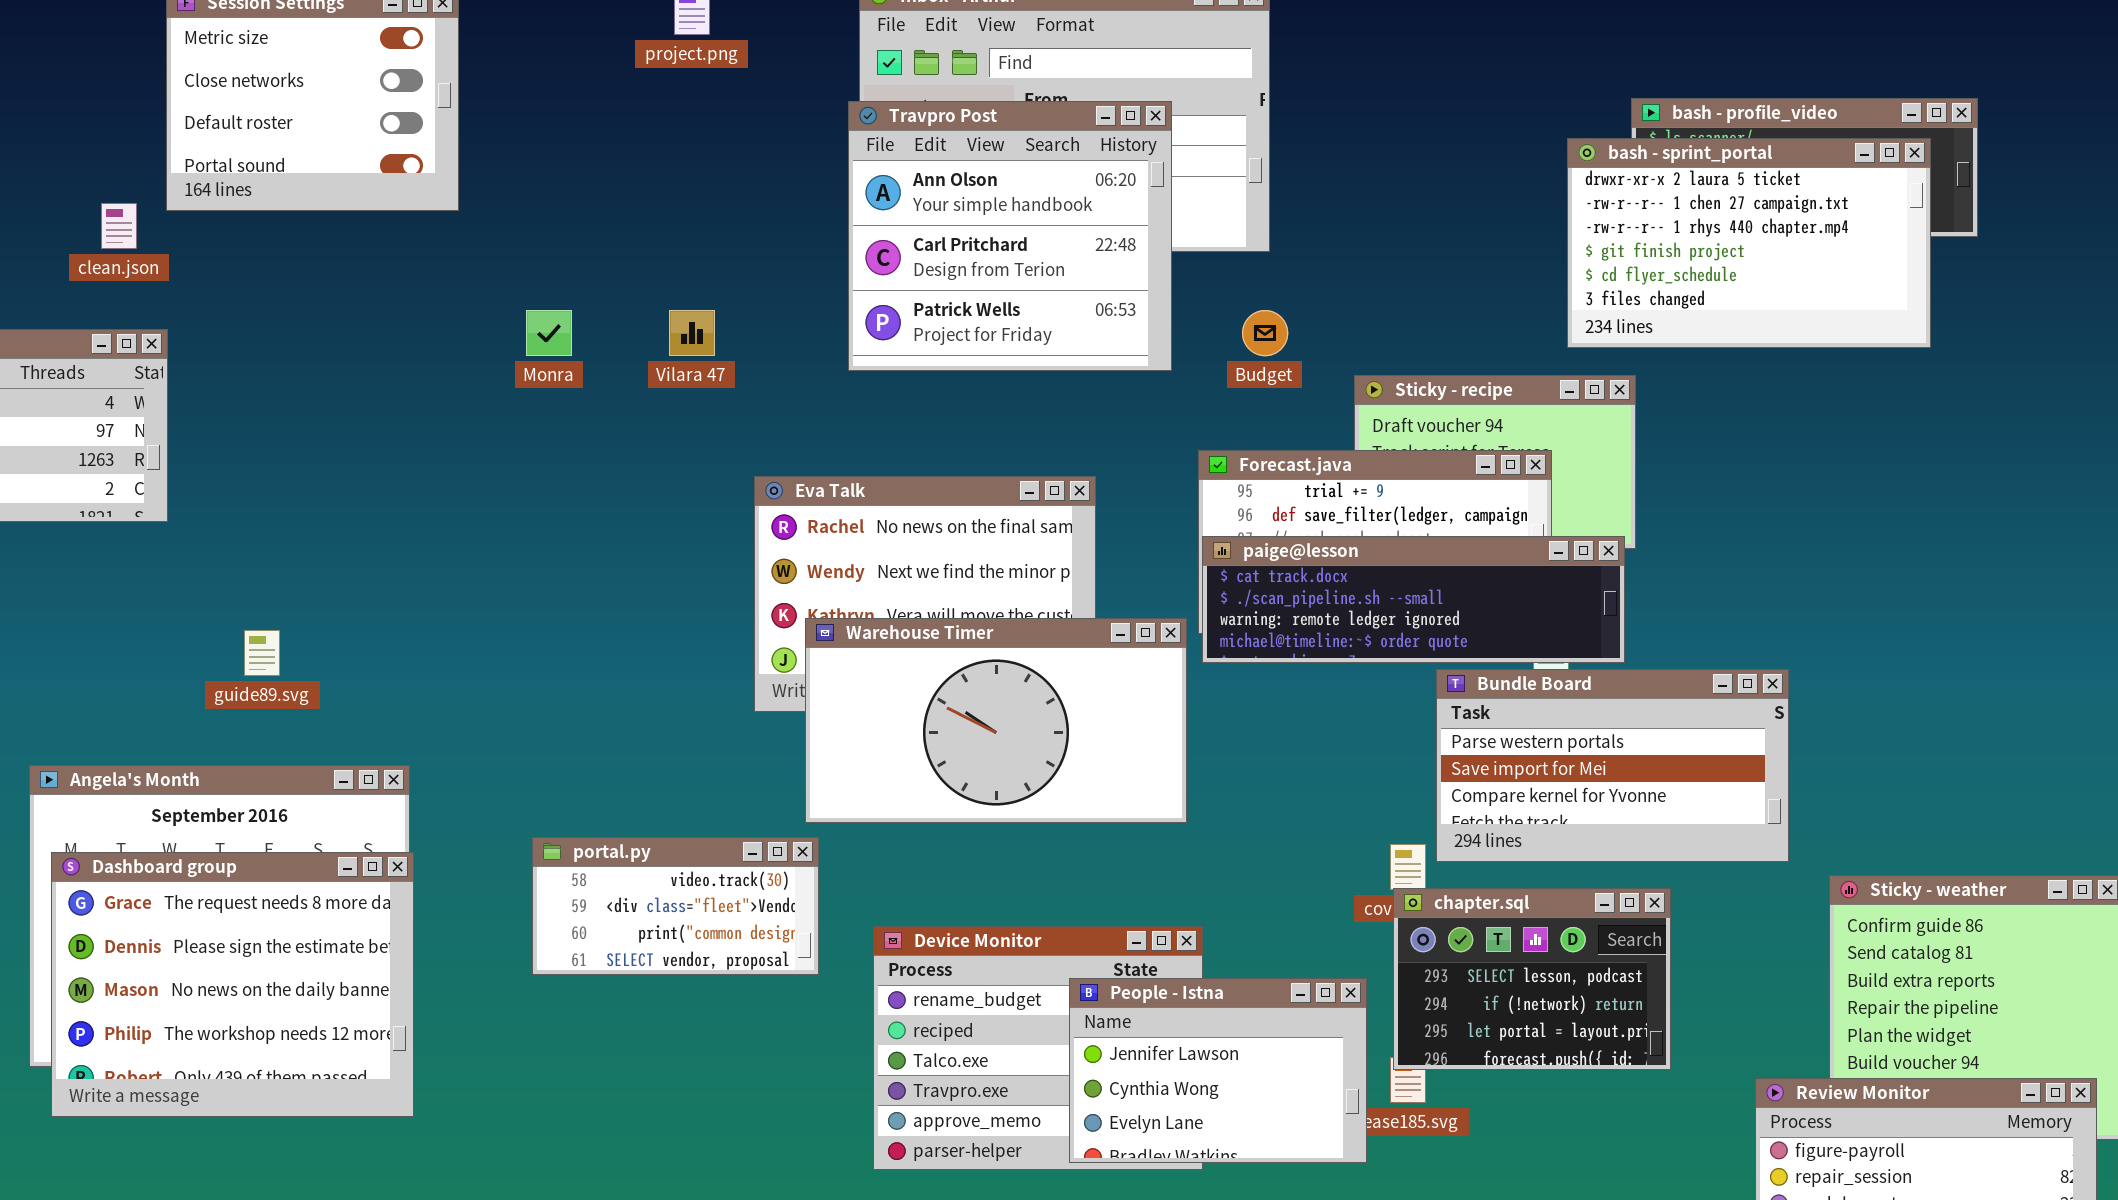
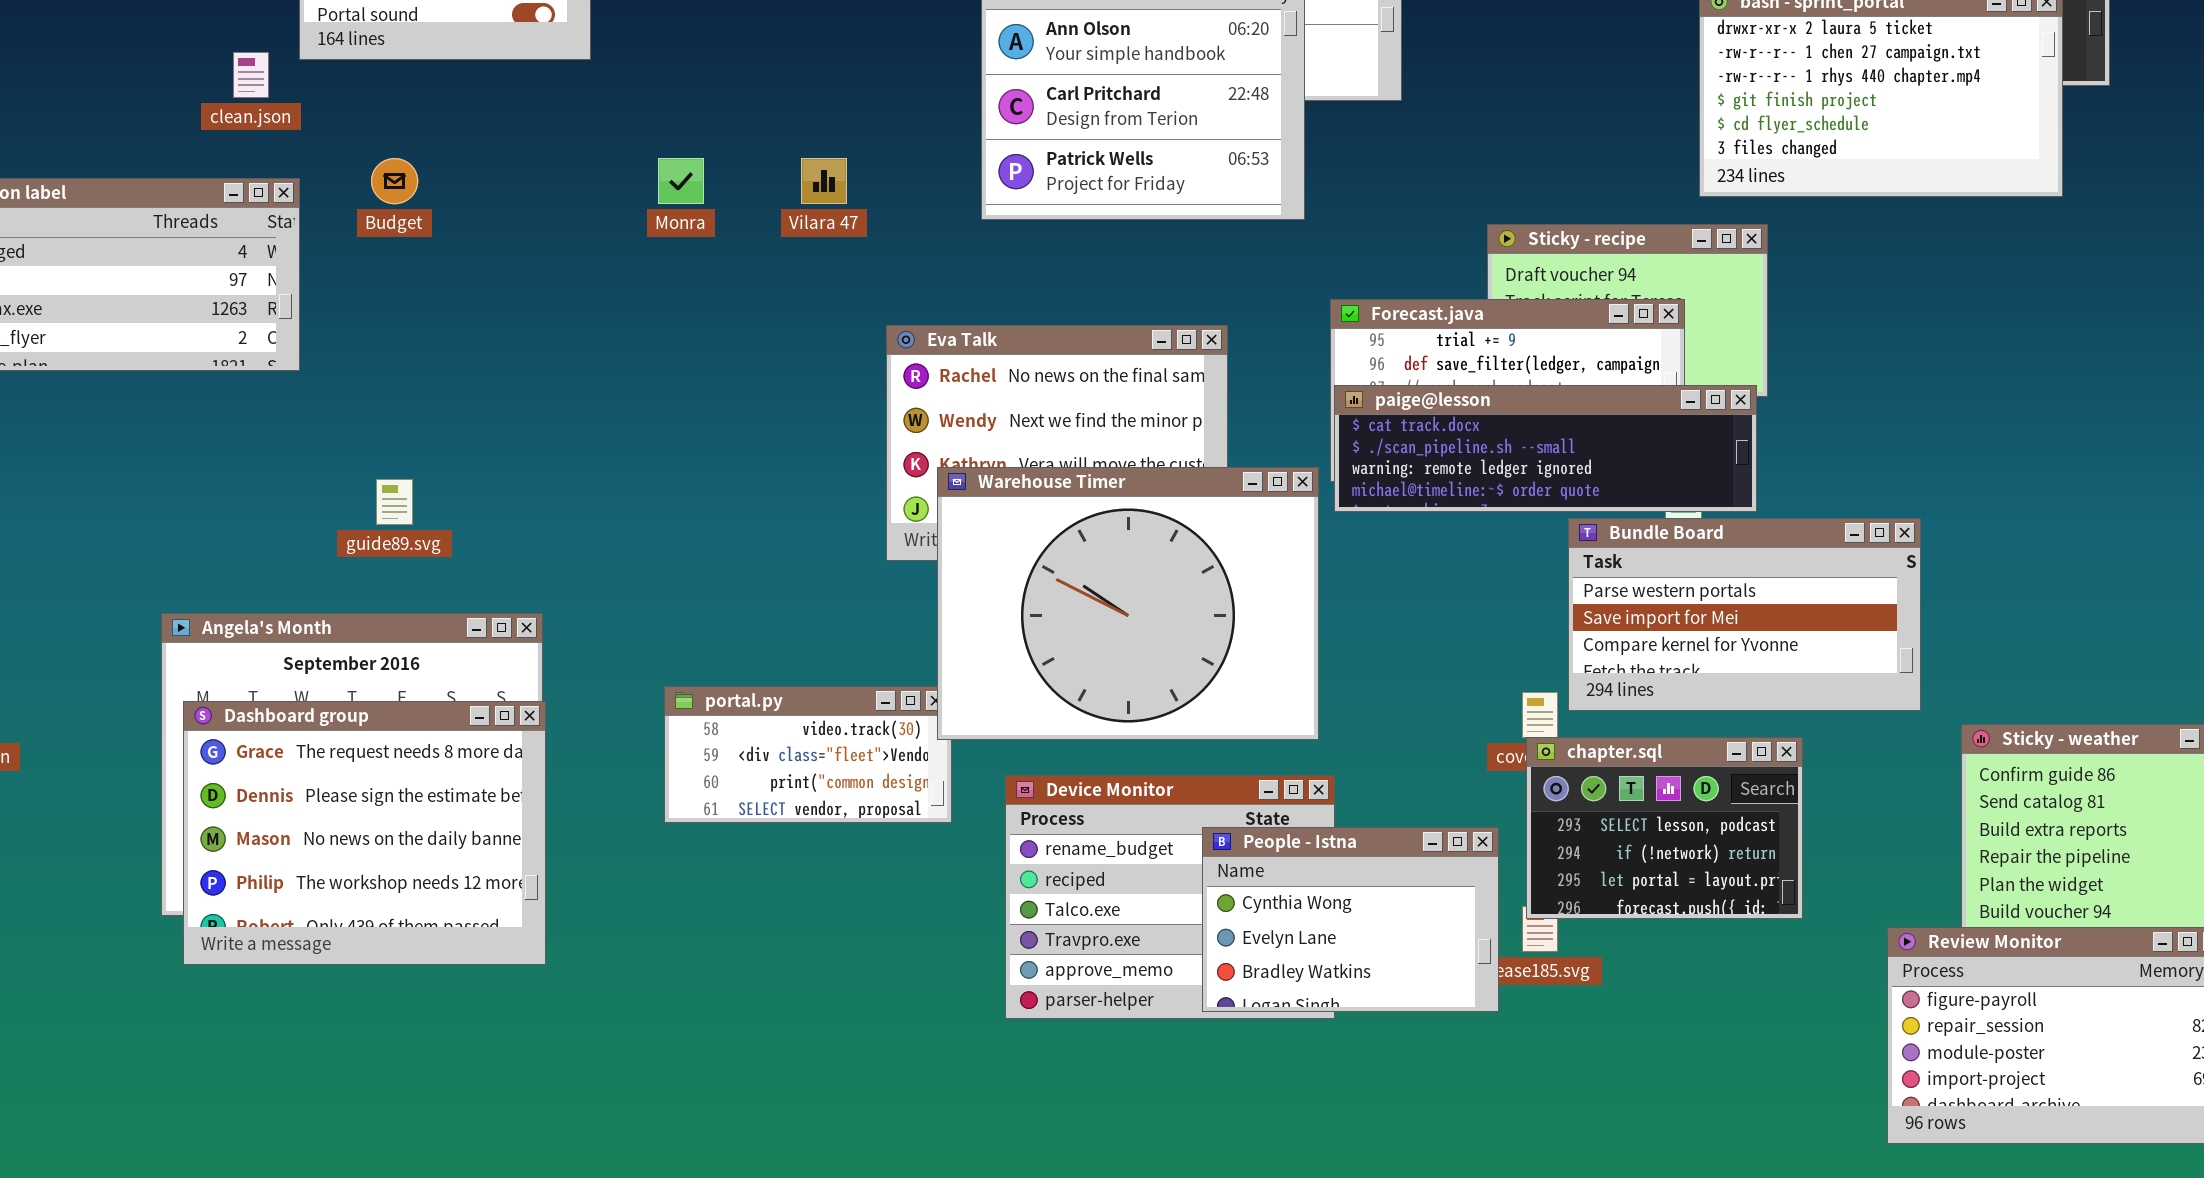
Budget: [1242,310,1288,356] -> [371,158,418,204], moved
Warehouse Timer: [805,618,1187,823] -> [937,467,1319,740], resized
People - Istna: [1069,978,1367,1163] -> [1202,827,1499,1012], scrolled down 1 row

